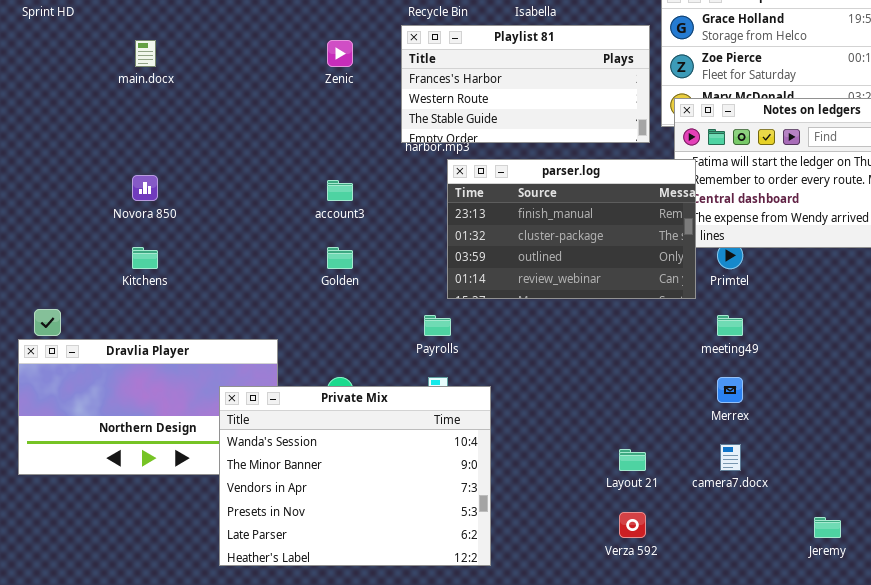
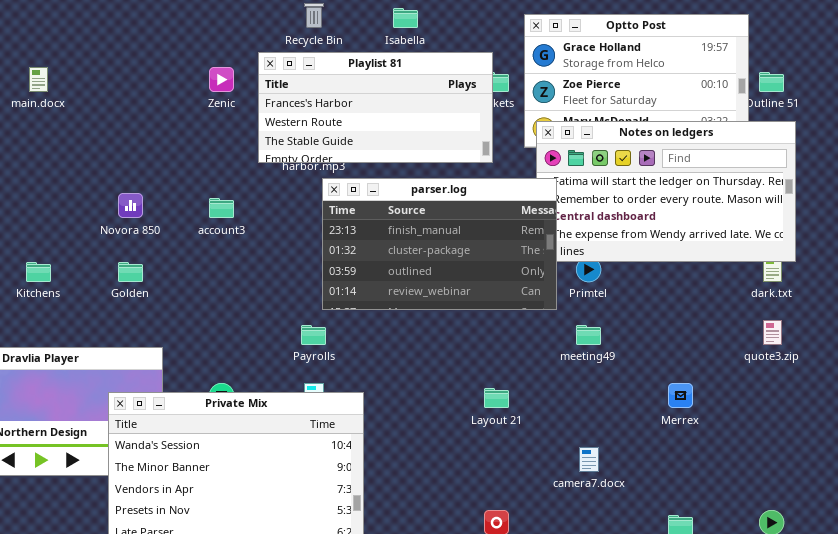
Playlist 81: [401,25,650,143] -> [258,52,493,163], moved
Novora 850: [132,175,158,201] -> [118,193,143,218], moved
Golden: [327,247,353,269] -> [118,262,143,282], moved
Merrex: [717,377,743,403] -> [668,383,693,408], moved
Layout 21: [619,449,646,471] -> [484,388,509,408], moved

